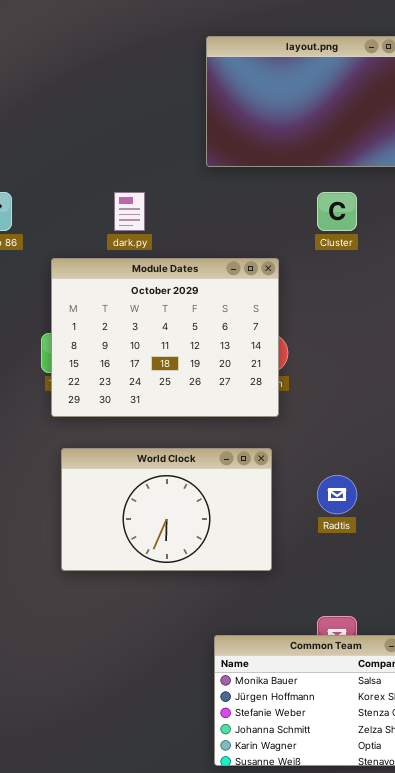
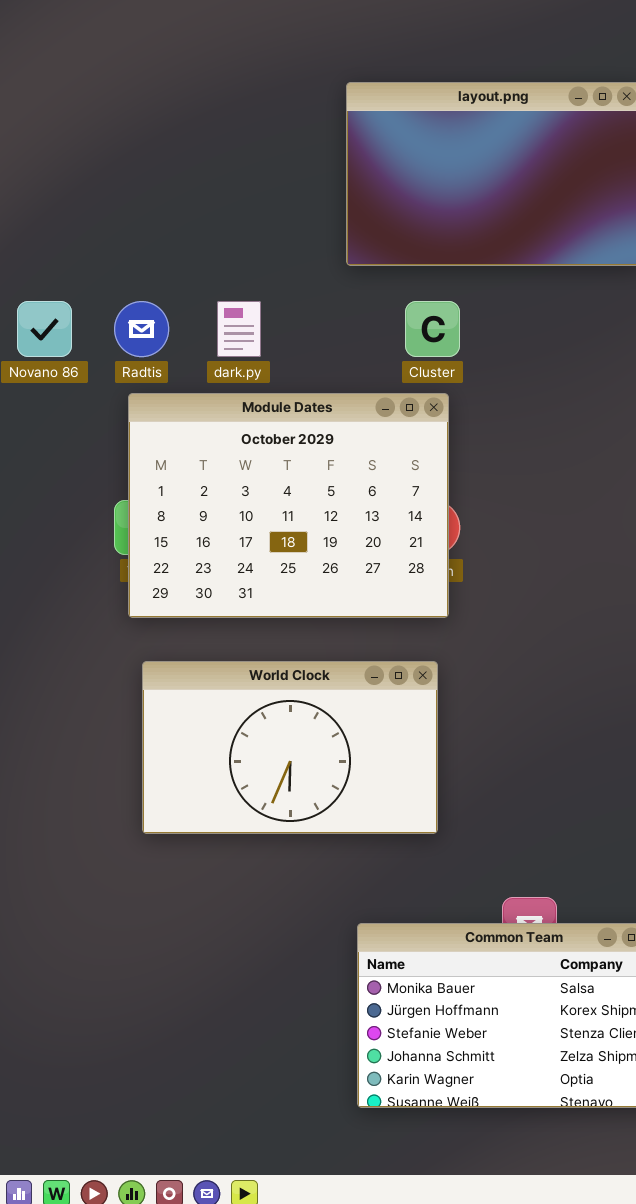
Cluster: [317,192,357,231] -> [405,301,460,357], moved
Radtis: [317,475,357,514] -> [114,301,169,357], moved

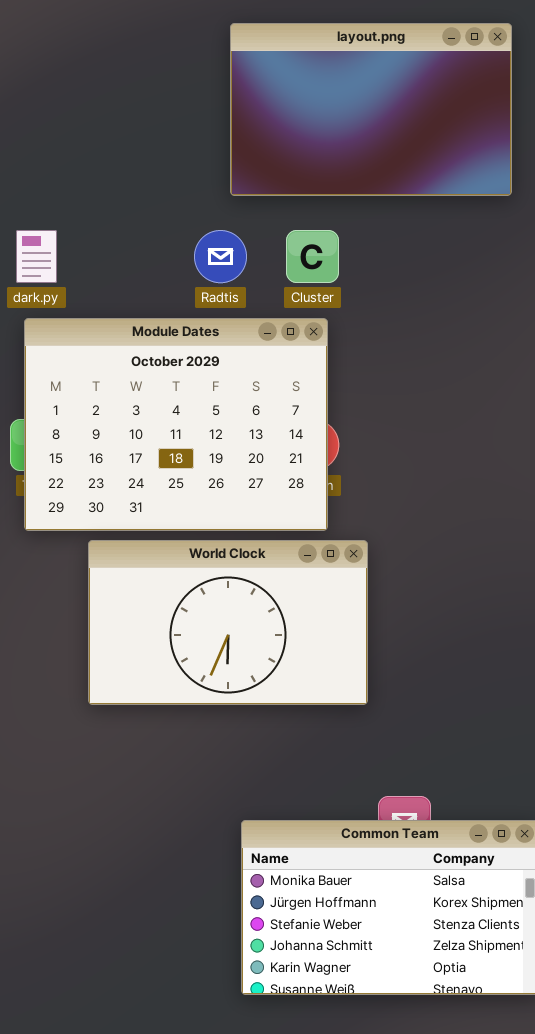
Radtis: [114,301,169,357] -> [194,230,247,283], moved
dark.py: [217,301,261,357] -> [16,230,57,283], moved
World Clock: [142,661,438,834] -> [88,540,368,705], moved

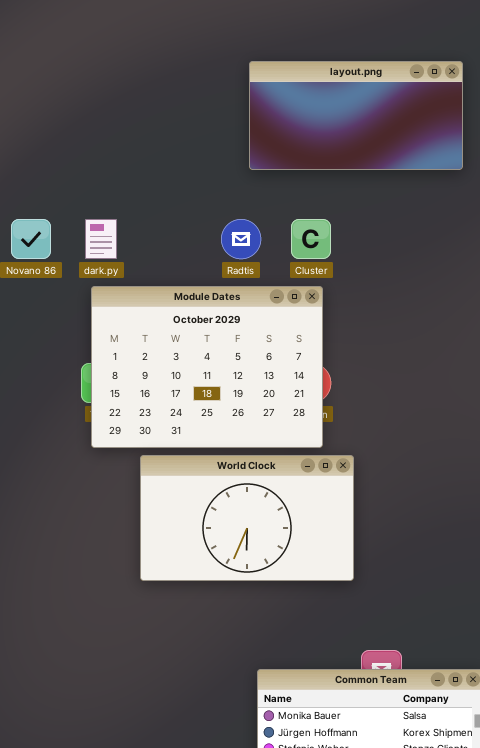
layout.png: [230,23,512,196] -> [249,61,463,170], resized

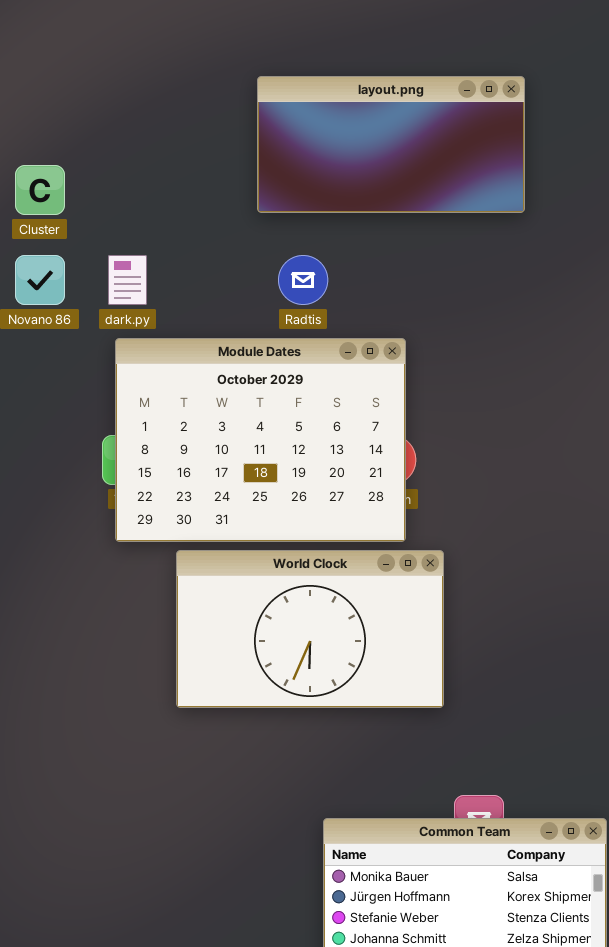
layout.png: [249,61,463,170] -> [257,76,525,213], moved
Cluster: [291,219,331,259] -> [15,165,65,215], moved

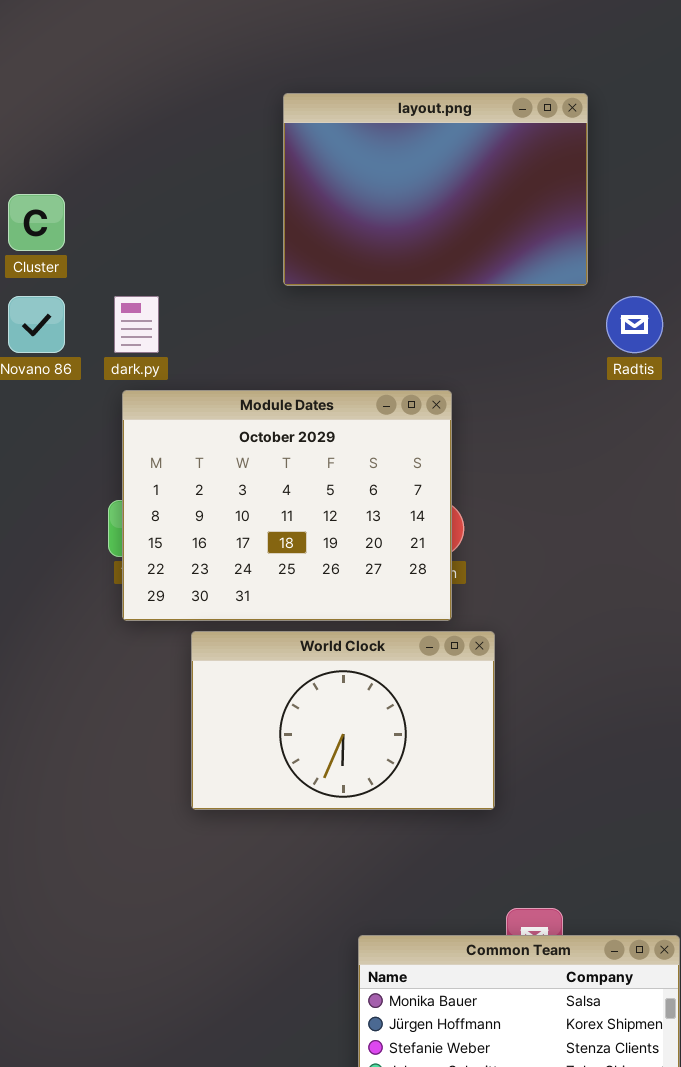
layout.png: [257,76,525,213] -> [283,93,588,286], resized
Radtis: [278,255,328,305] -> [606,296,663,353], moved

